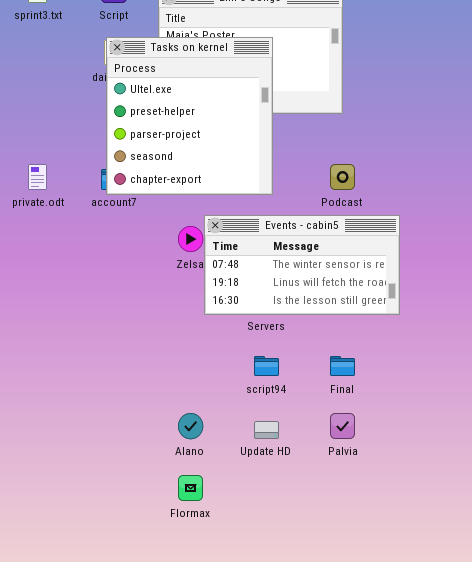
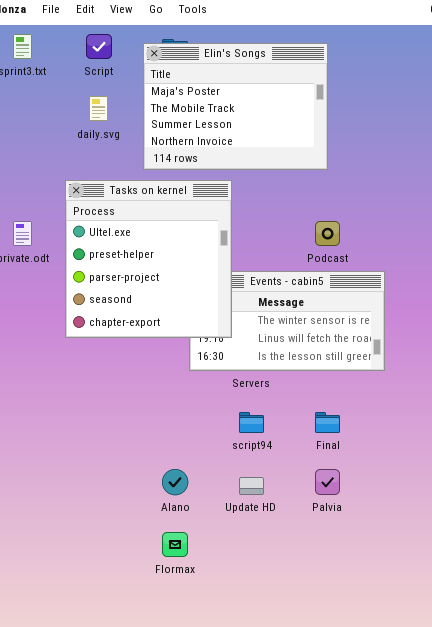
Tasks on kernel: [106,37,273,195] -> [65,180,232,338], moved

